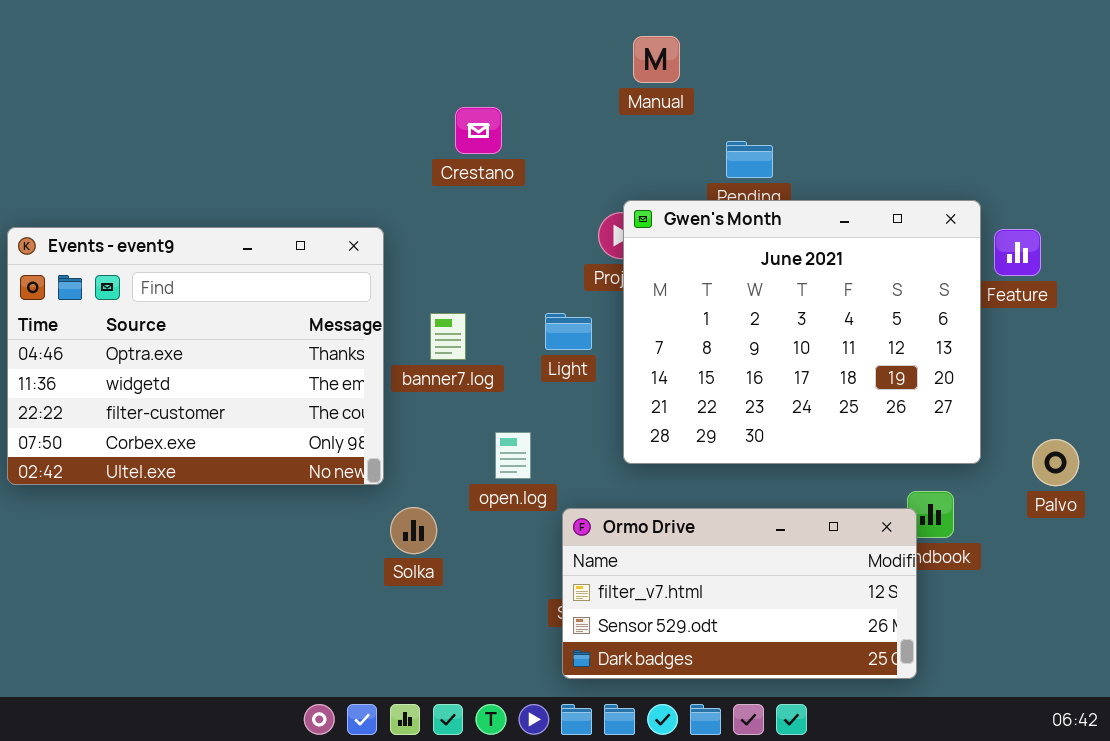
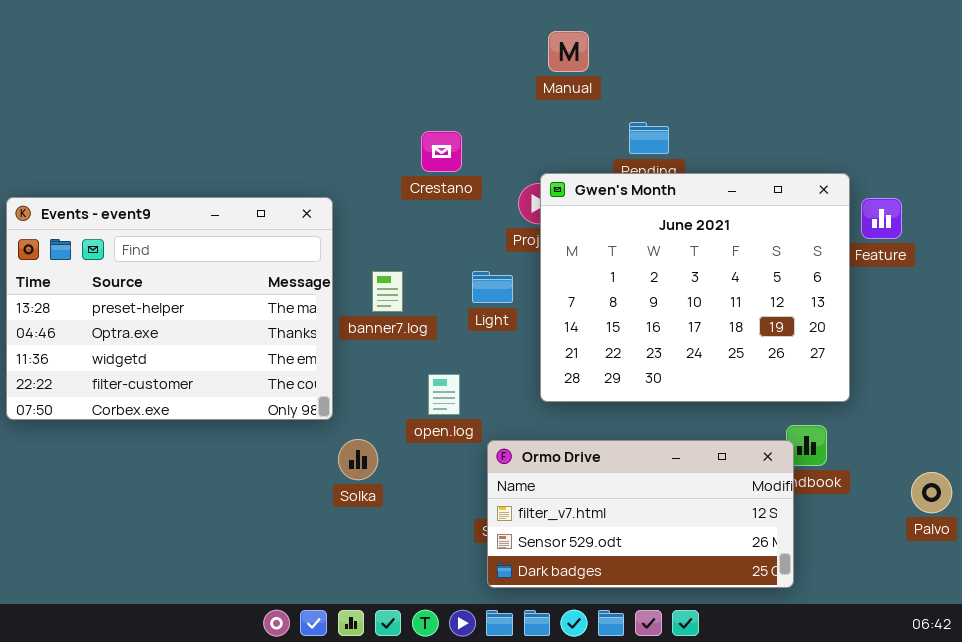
Crestano: [455,107,502,154] -> [421,131,462,172], moved
Events - event9: [7,227,384,485] -> [6,197,333,420], scrolled up 1 row
Palvo: [1032,439,1079,486] -> [911,472,952,513], moved

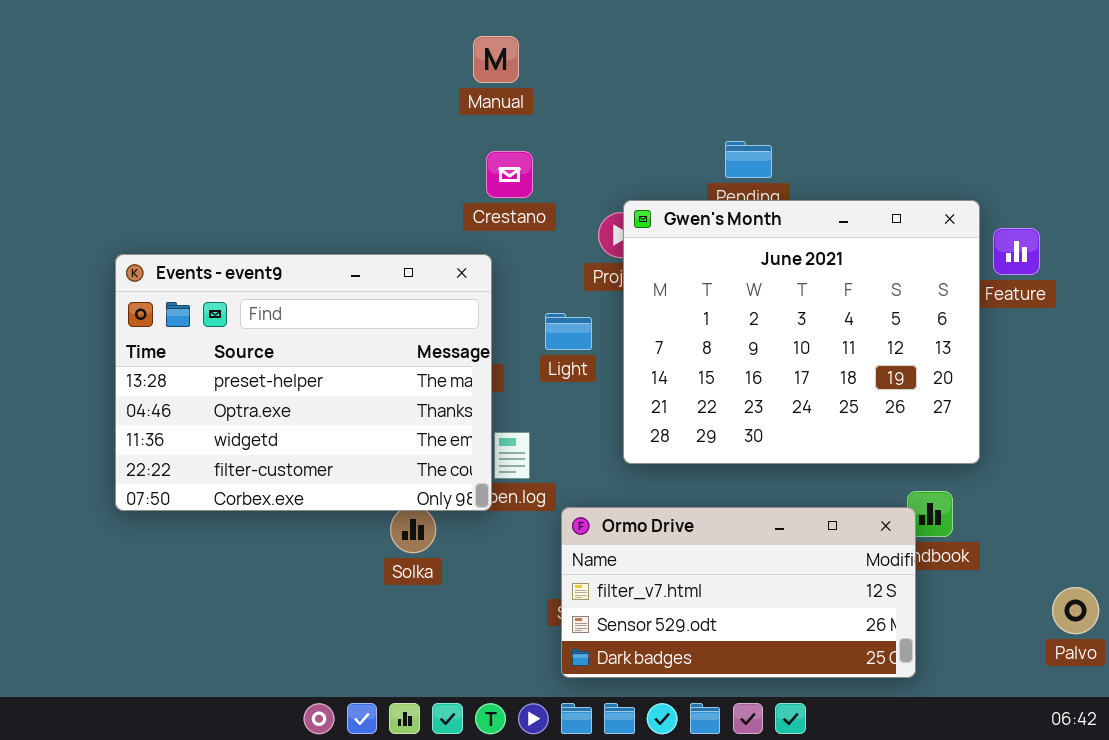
Manual: [548,31,589,72] -> [473,36,519,83], moved
Events - event9: [6,197,333,420] -> [115,254,492,511], moved
Palvo: [911,472,952,513] -> [1052,587,1099,634], moved

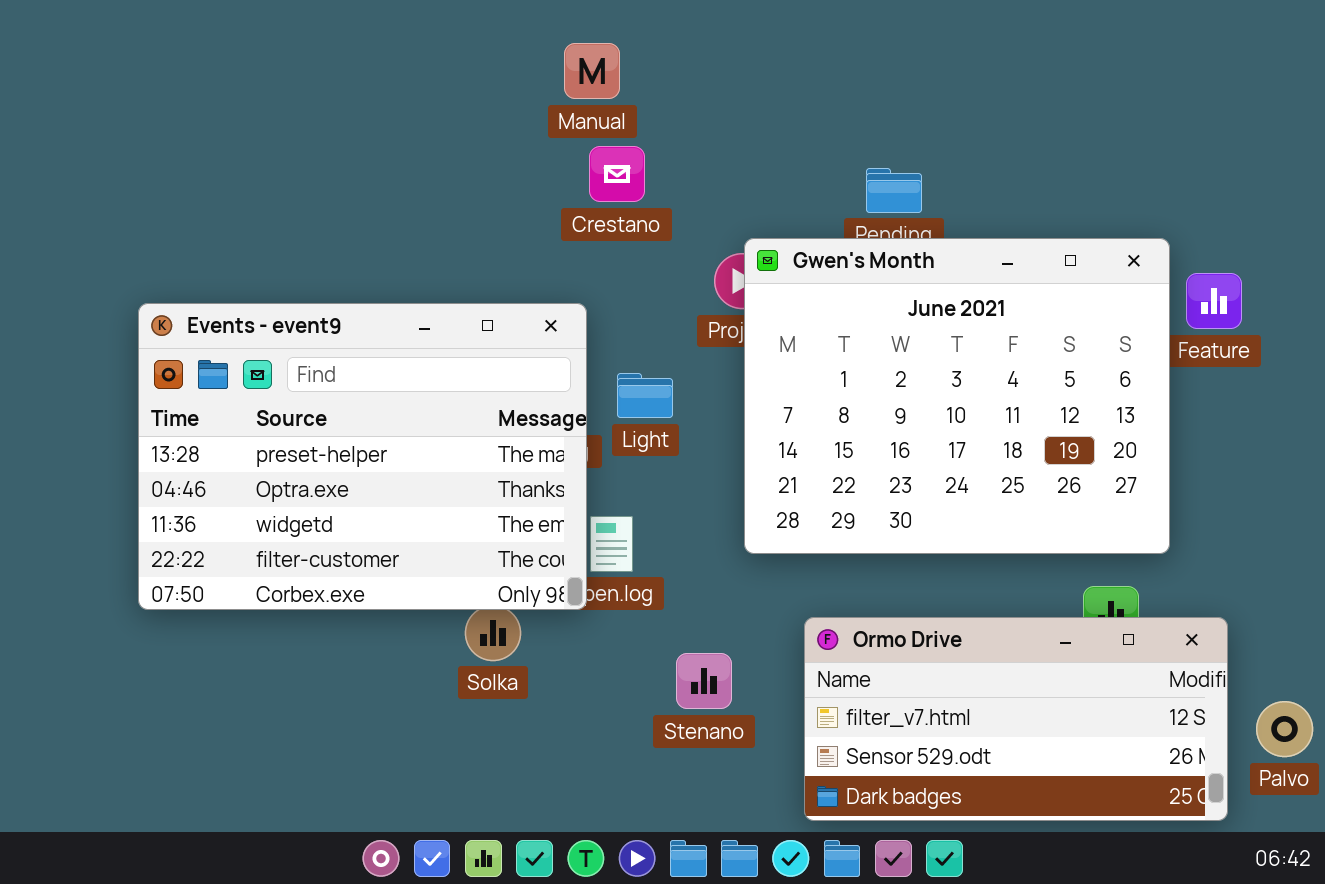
Crestano: [486,151,533,198] -> [589,146,645,202], moved
Light: [545,313,592,350] -> [617,373,673,418], moved
Ormo Drive: [561,507,916,678] -> [804,617,1228,821], moved

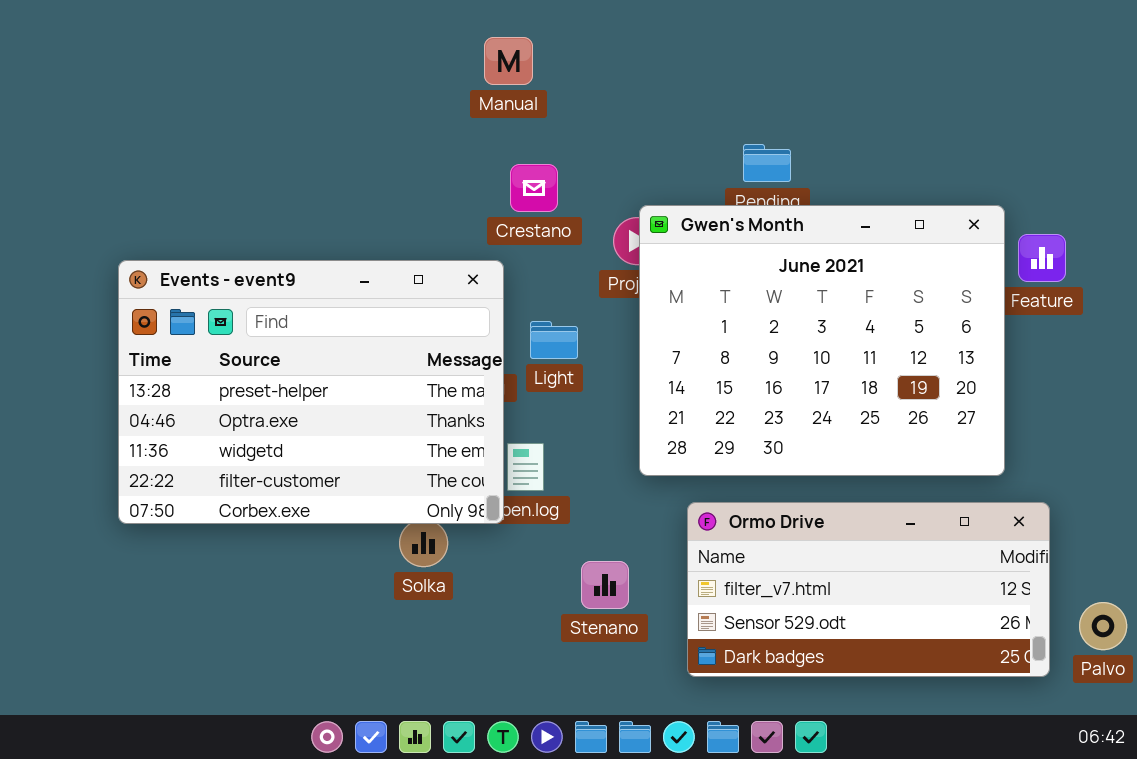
Crestano: [589,146,645,202] -> [510,164,558,212], moved
Ormo Drive: [804,617,1228,821] -> [687,502,1050,677], moved

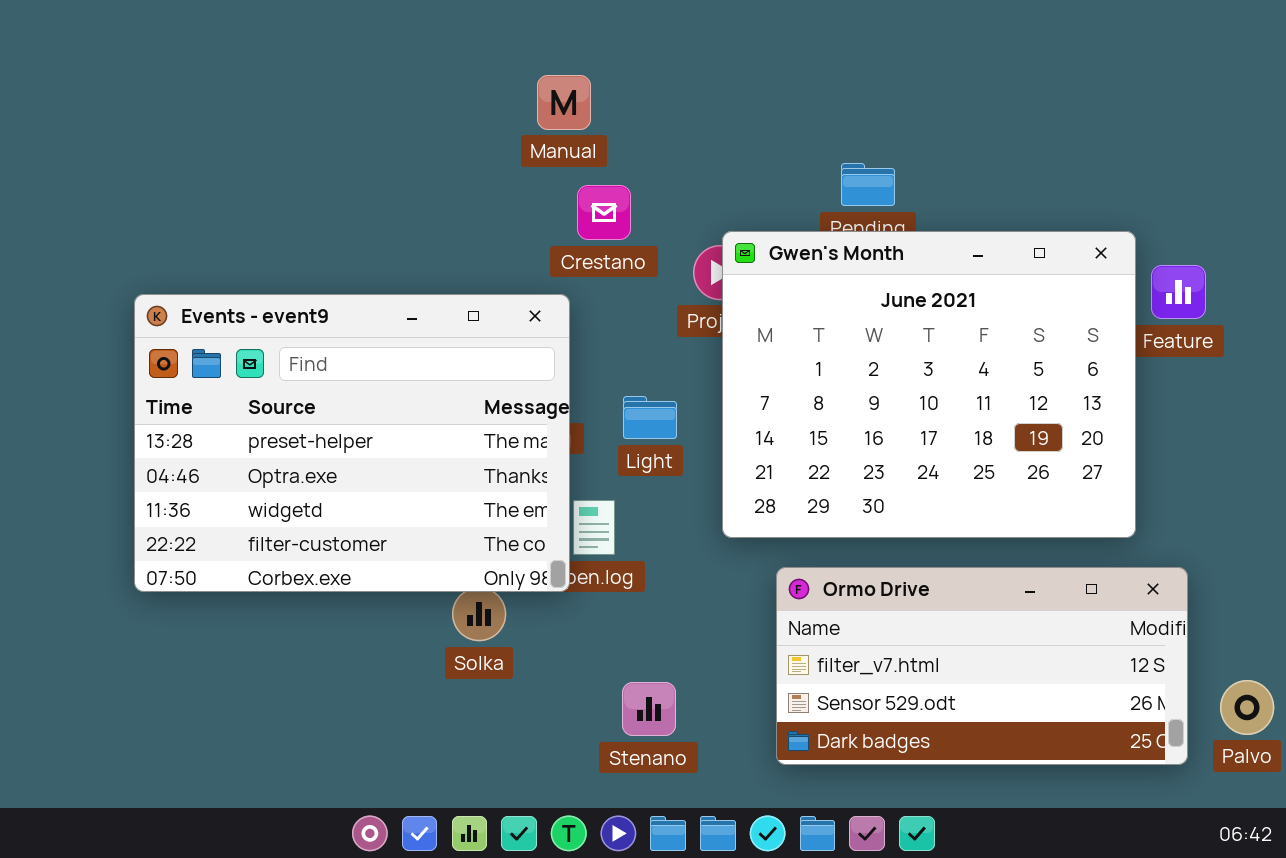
Manual: [484,37,533,85] -> [537,75,591,130], moved
Light: [530,321,578,359] -> [623,396,677,439], moved
Stenano: [581,561,629,609] -> [622,682,676,736], moved

